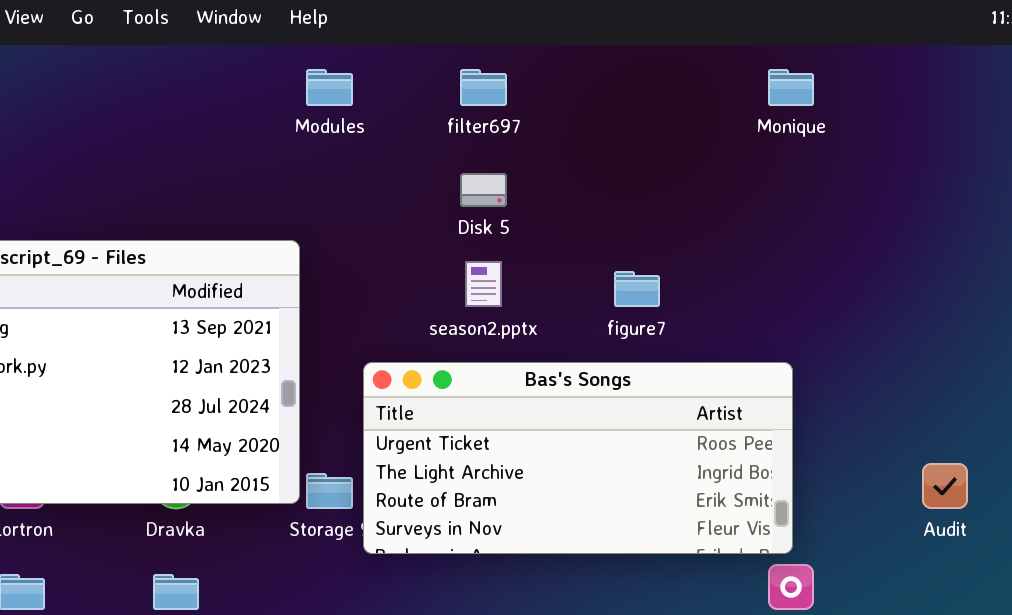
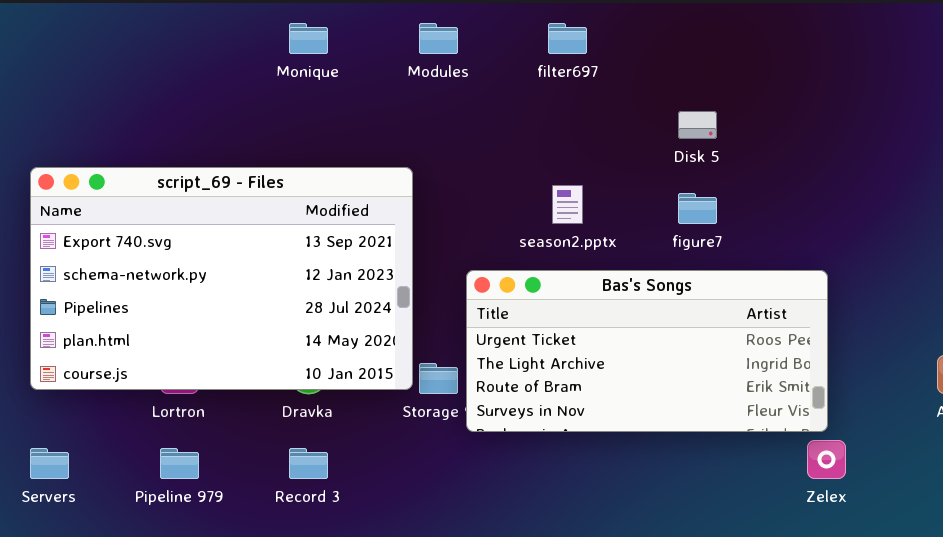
Monique: [768,69,814,106] -> [289,23,328,54], moved
Disk 5: [460,173,507,207] -> [678,111,717,139], moved

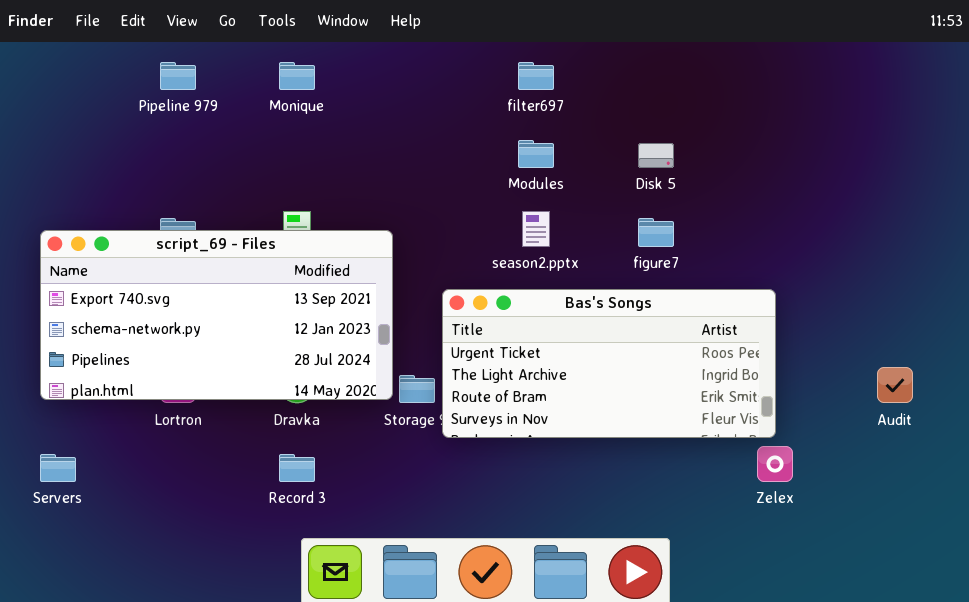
Modules: [419,23,458,54] -> [518,140,554,168], moved
script_69 - Files: [30,167,413,390] -> [40,230,393,400], resized
Pipeline 979: [160,448,199,479] -> [160,62,196,90], moved

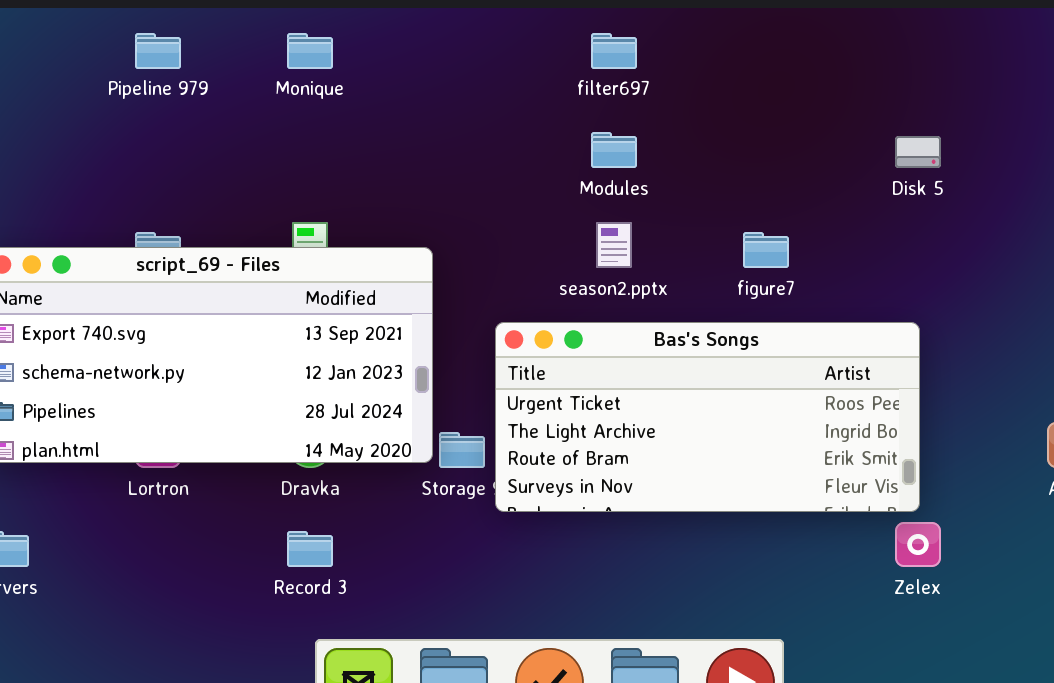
Disk 5: [638,143,674,168] -> [895,136,941,168], moved

